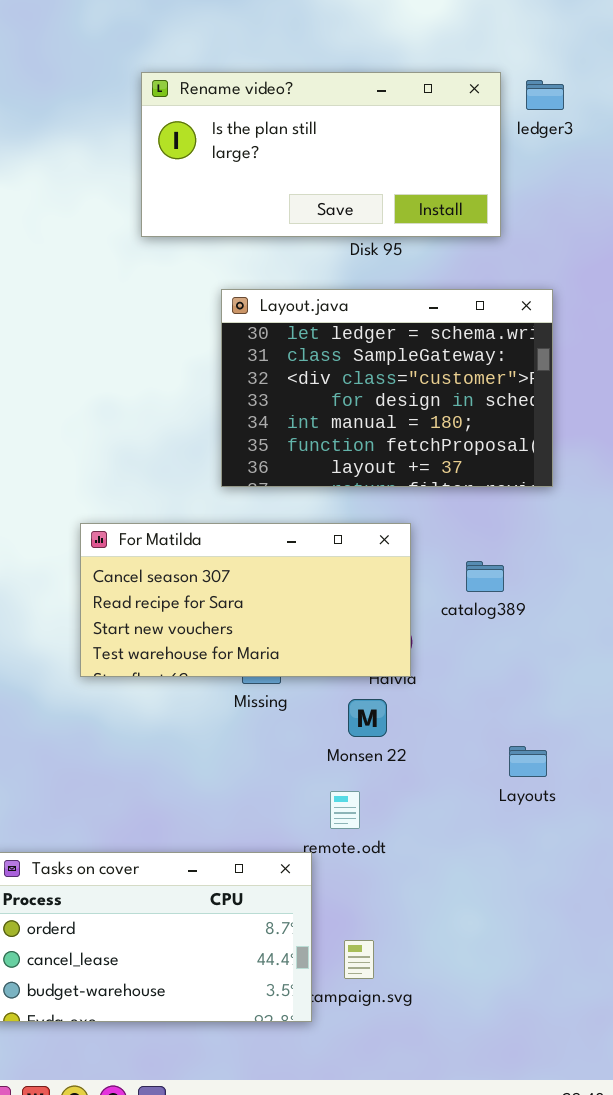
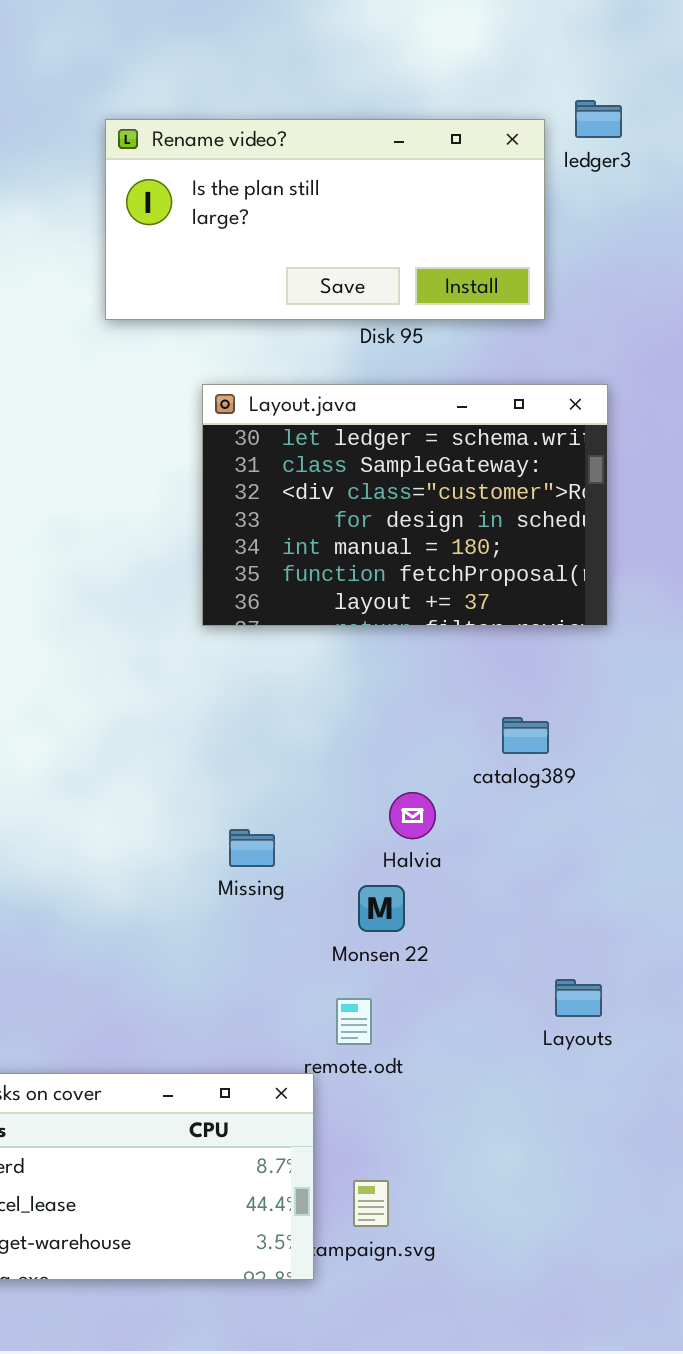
ledger3: [526,80,564,110] -> [575,100,622,138], moved
For Matilda: [80,523,411,677] -> none, closed
Layouts: [509,746,547,777] -> [555,979,602,1017], moved

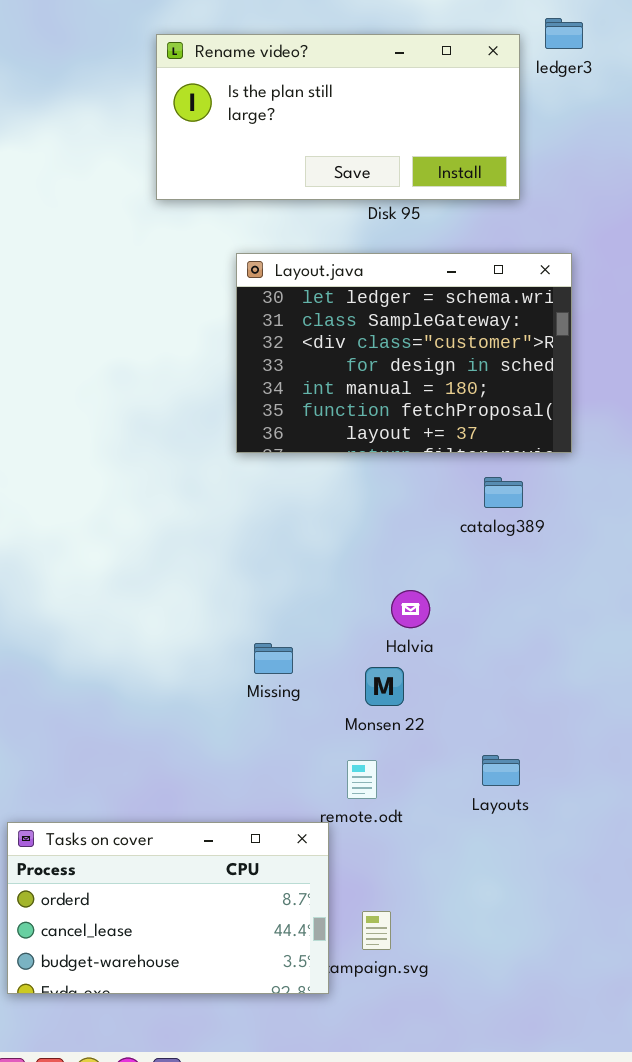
catalog389: [502,717,549,754] -> [484,477,523,508], moved
Missing: [229,829,275,867] -> [254,643,293,674], moved
Layouts: [555,979,602,1017] -> [482,755,520,786], moved

